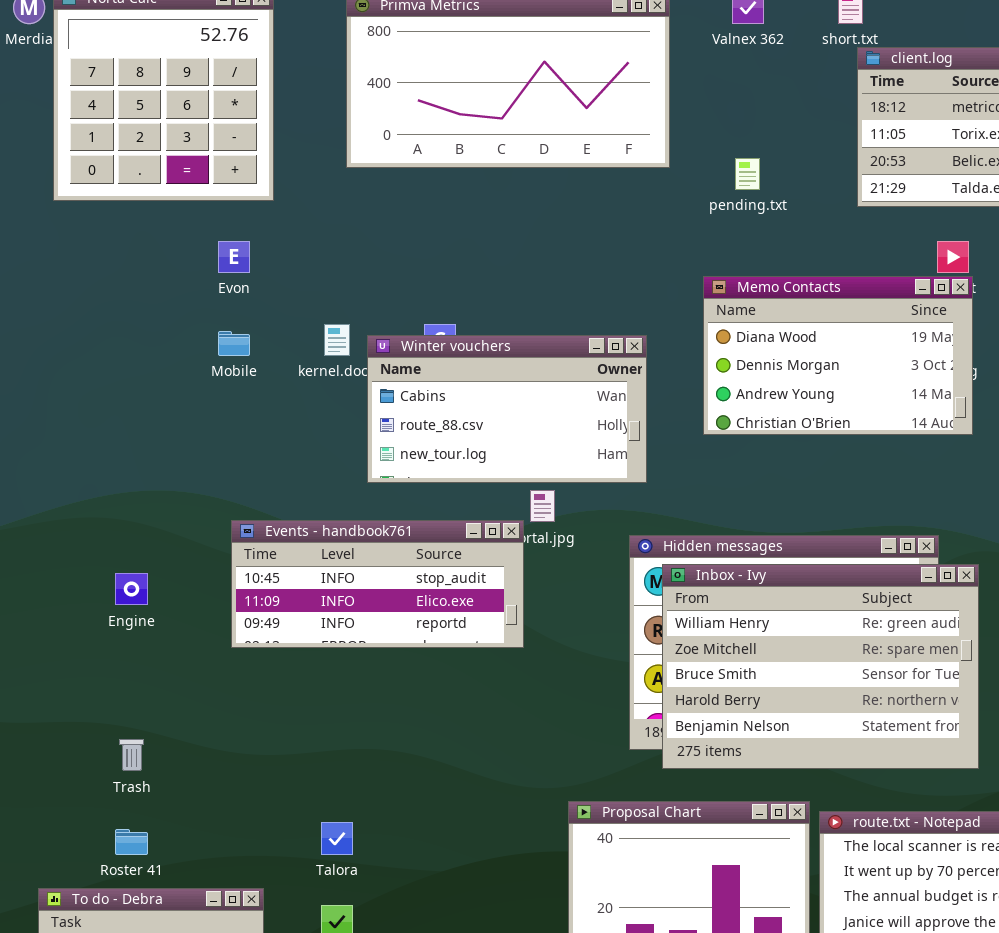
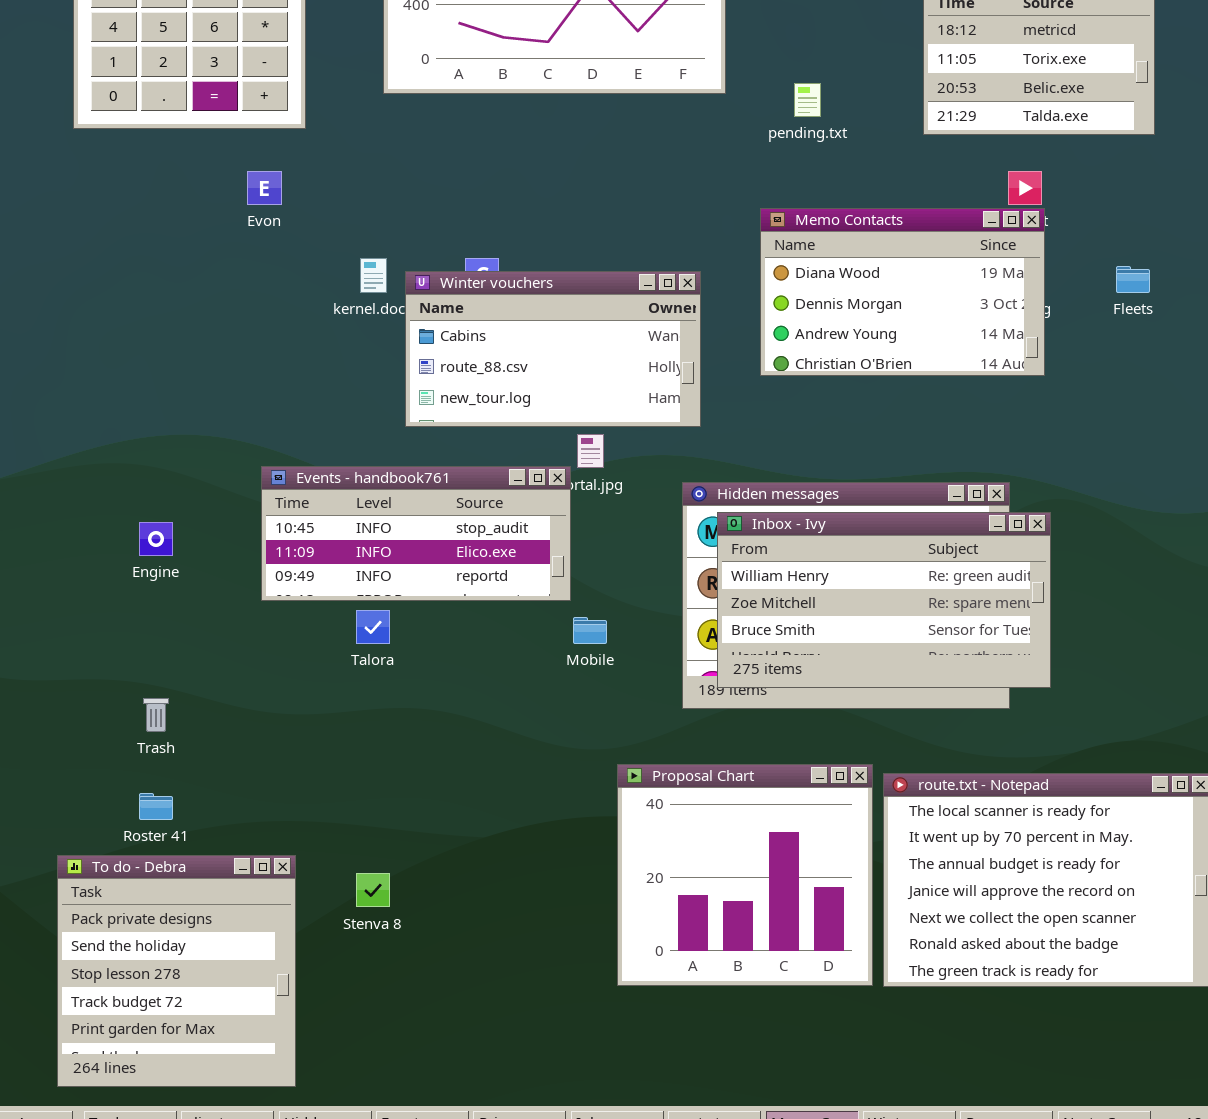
Mobile: [218,331,250,356] -> [573,617,607,644], moved
Inbox - Ivy: [662,564,979,769] -> [717,512,1051,688], resized
Talora: [321,822,353,855] -> [356,610,390,644], moved

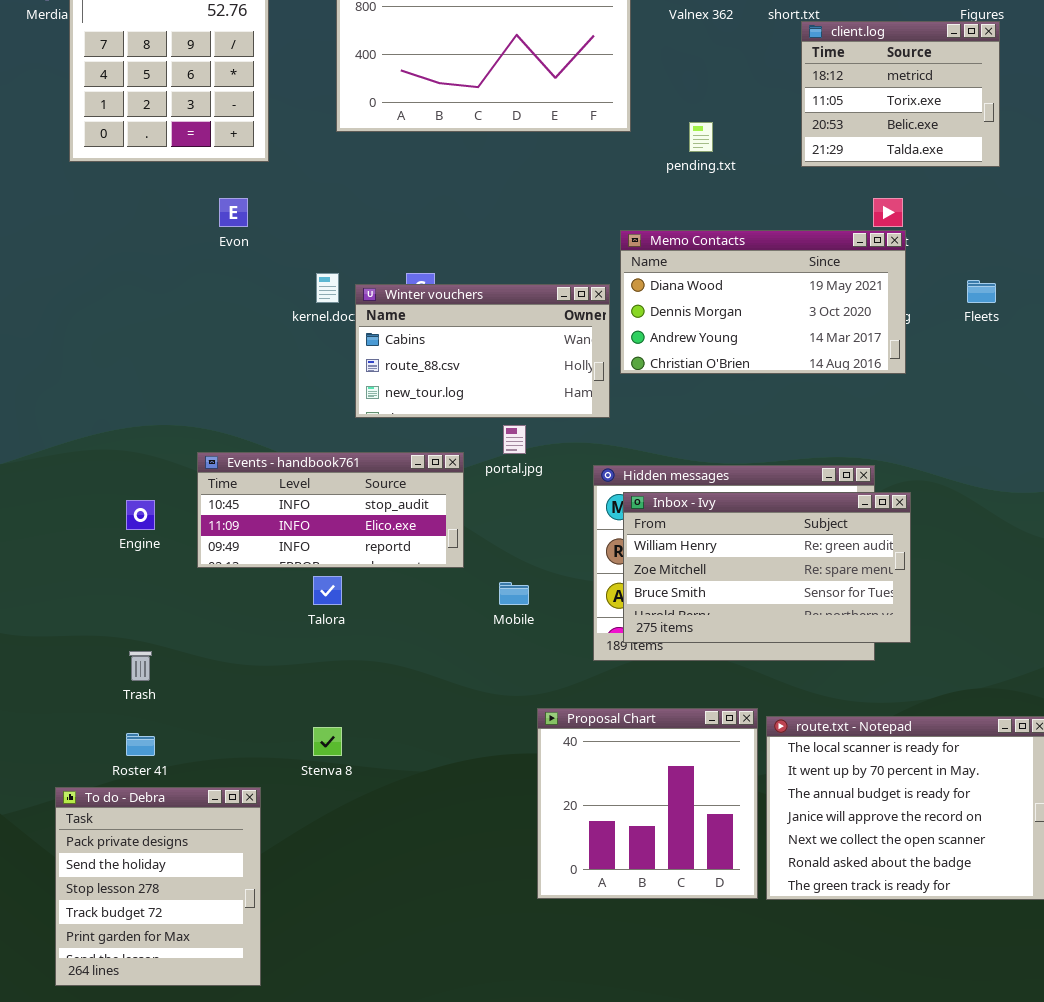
Memo Contacts: [760,208,1045,376] -> [620,230,906,374], resized
Events - handbook761: [261,466,571,601] -> [197,452,464,568], moved
Stenva 8: [356,873,390,907] -> [313,727,342,756], moved

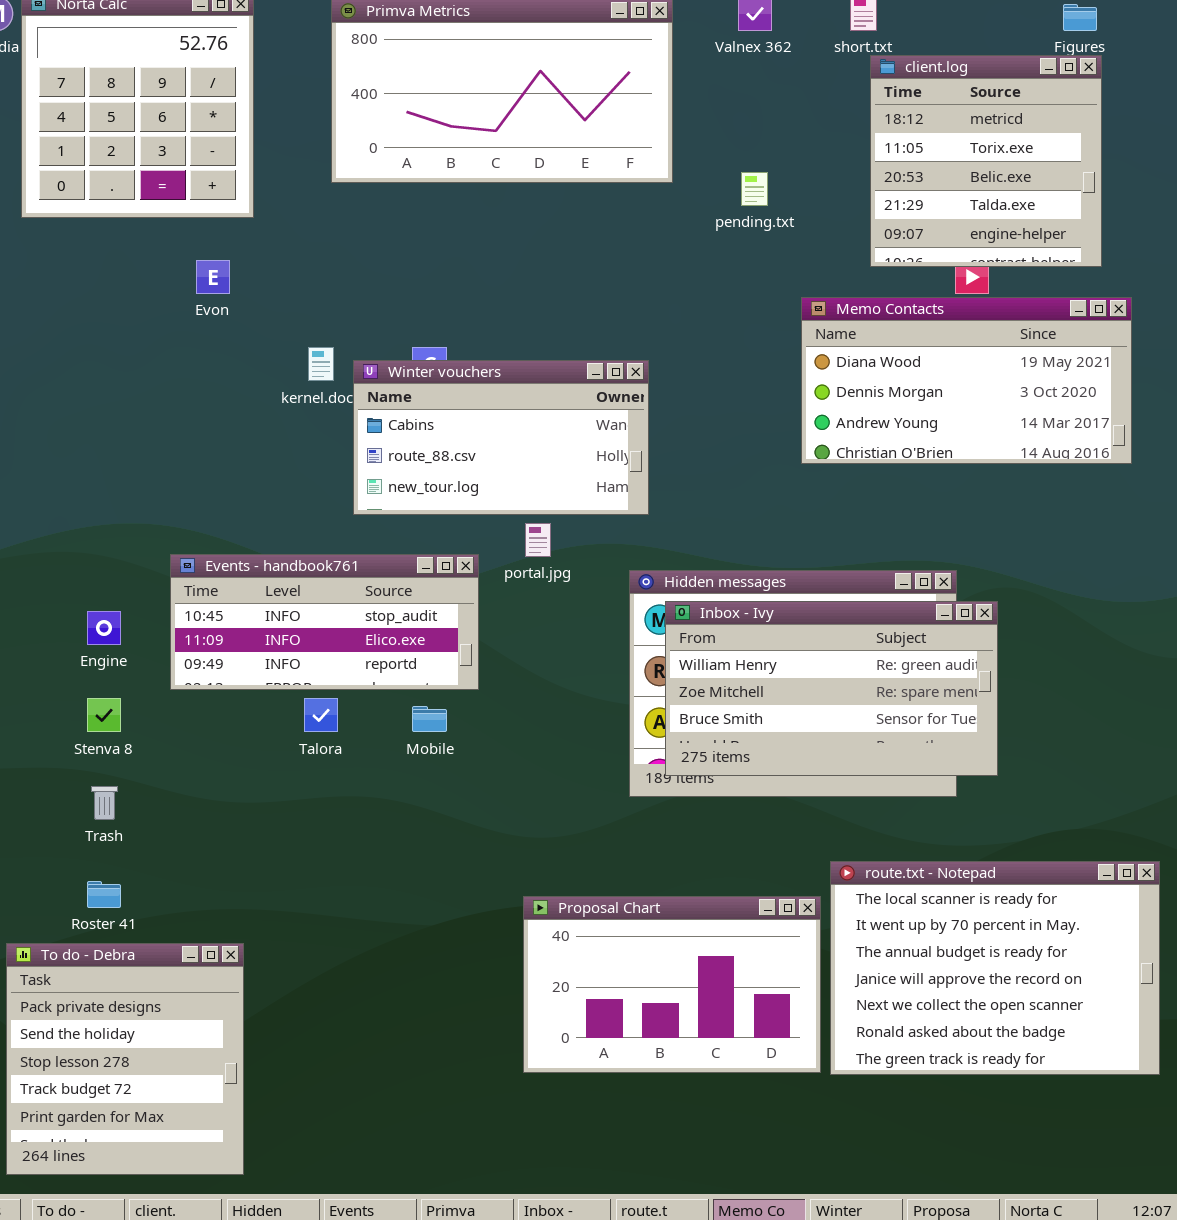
client.log: [801,21,1000,167] -> [870,55,1102,267], resized
Memo Contacts: [620,230,906,374] -> [801,297,1132,464], moved
Mobile: [499,582,529,605] -> [412,706,447,732], moved
Proposal Chart: [537,708,758,899] -> [523,896,821,1073], resized
Stenva 8: [313,727,342,756] -> [87,698,121,732], moved

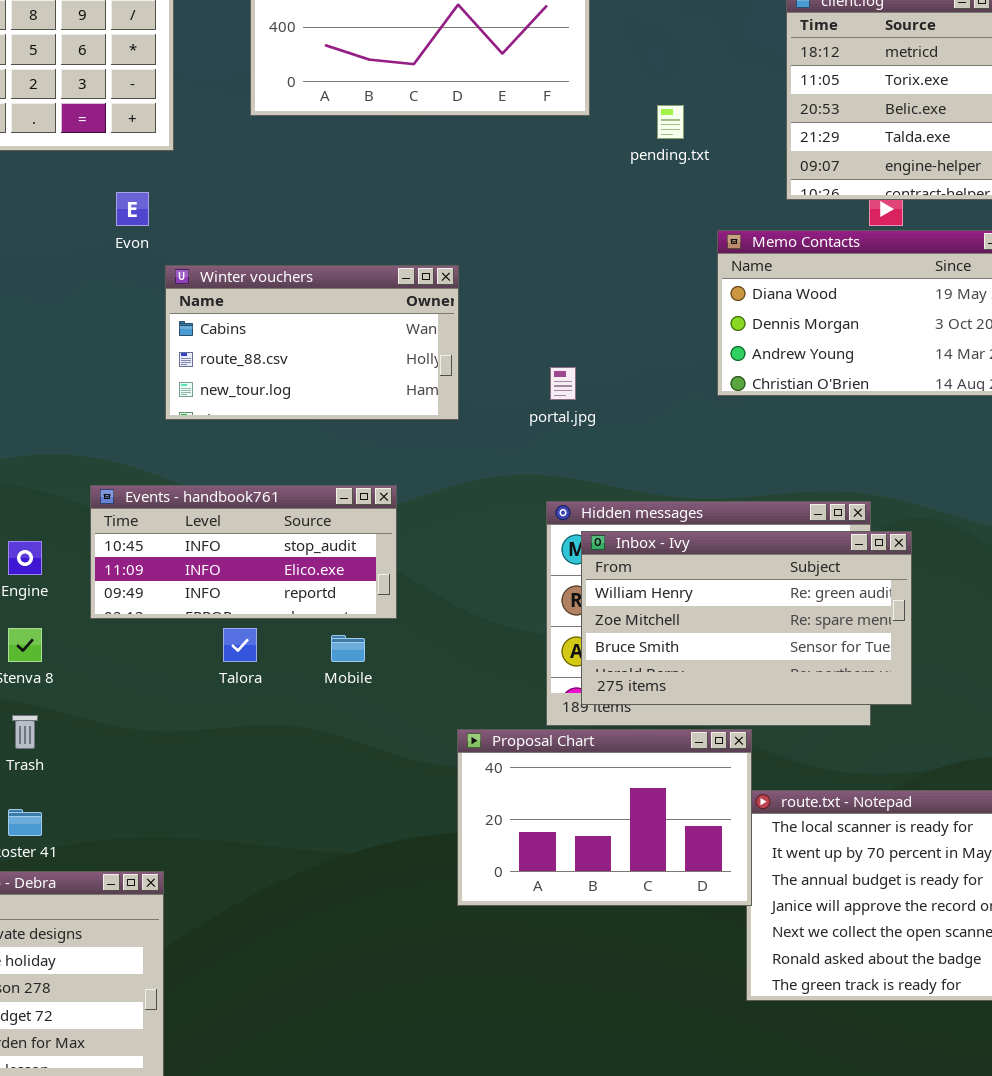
Winter vouchers: [353,360,649,515] -> [165,265,459,420], moved
portal.jpg: [525,523,551,557] -> [550,367,576,400], moved
Proposal Chart: [523,896,821,1073] -> [457,729,752,906], moved

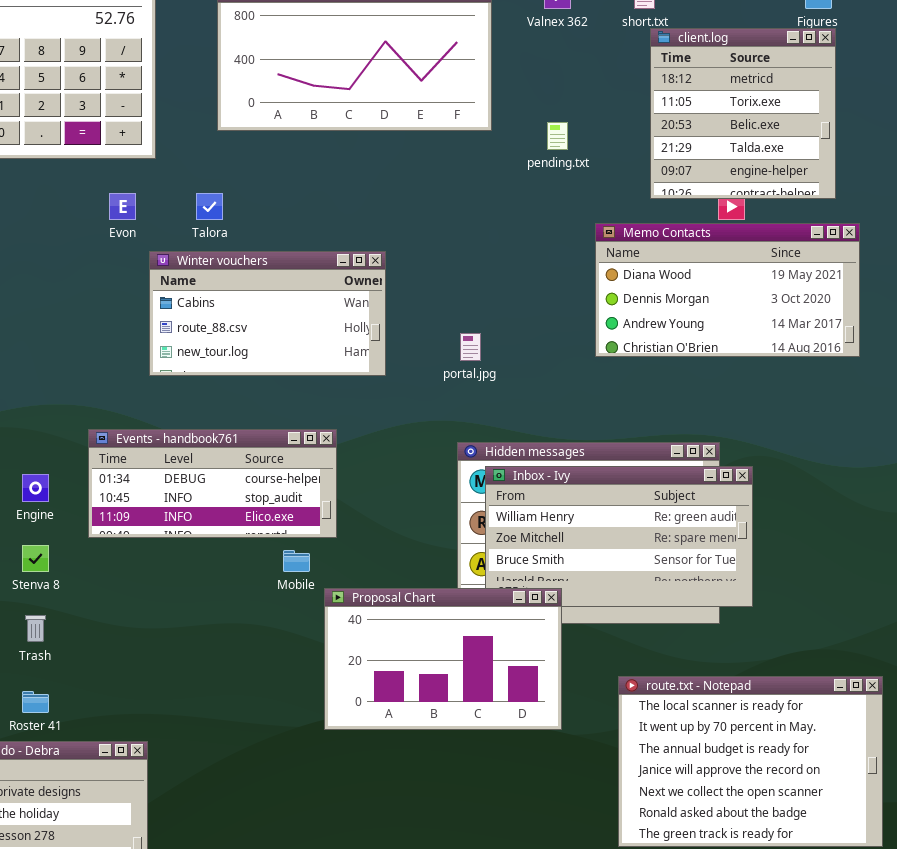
Events - handbook761: [90,485,397,619] -> [88,429,337,538], scrolled up 1 row
Talora: [223,628,257,662] -> [196,193,223,220], moved
Proposal Chart: [457,729,752,906] -> [324,588,562,730], moved

